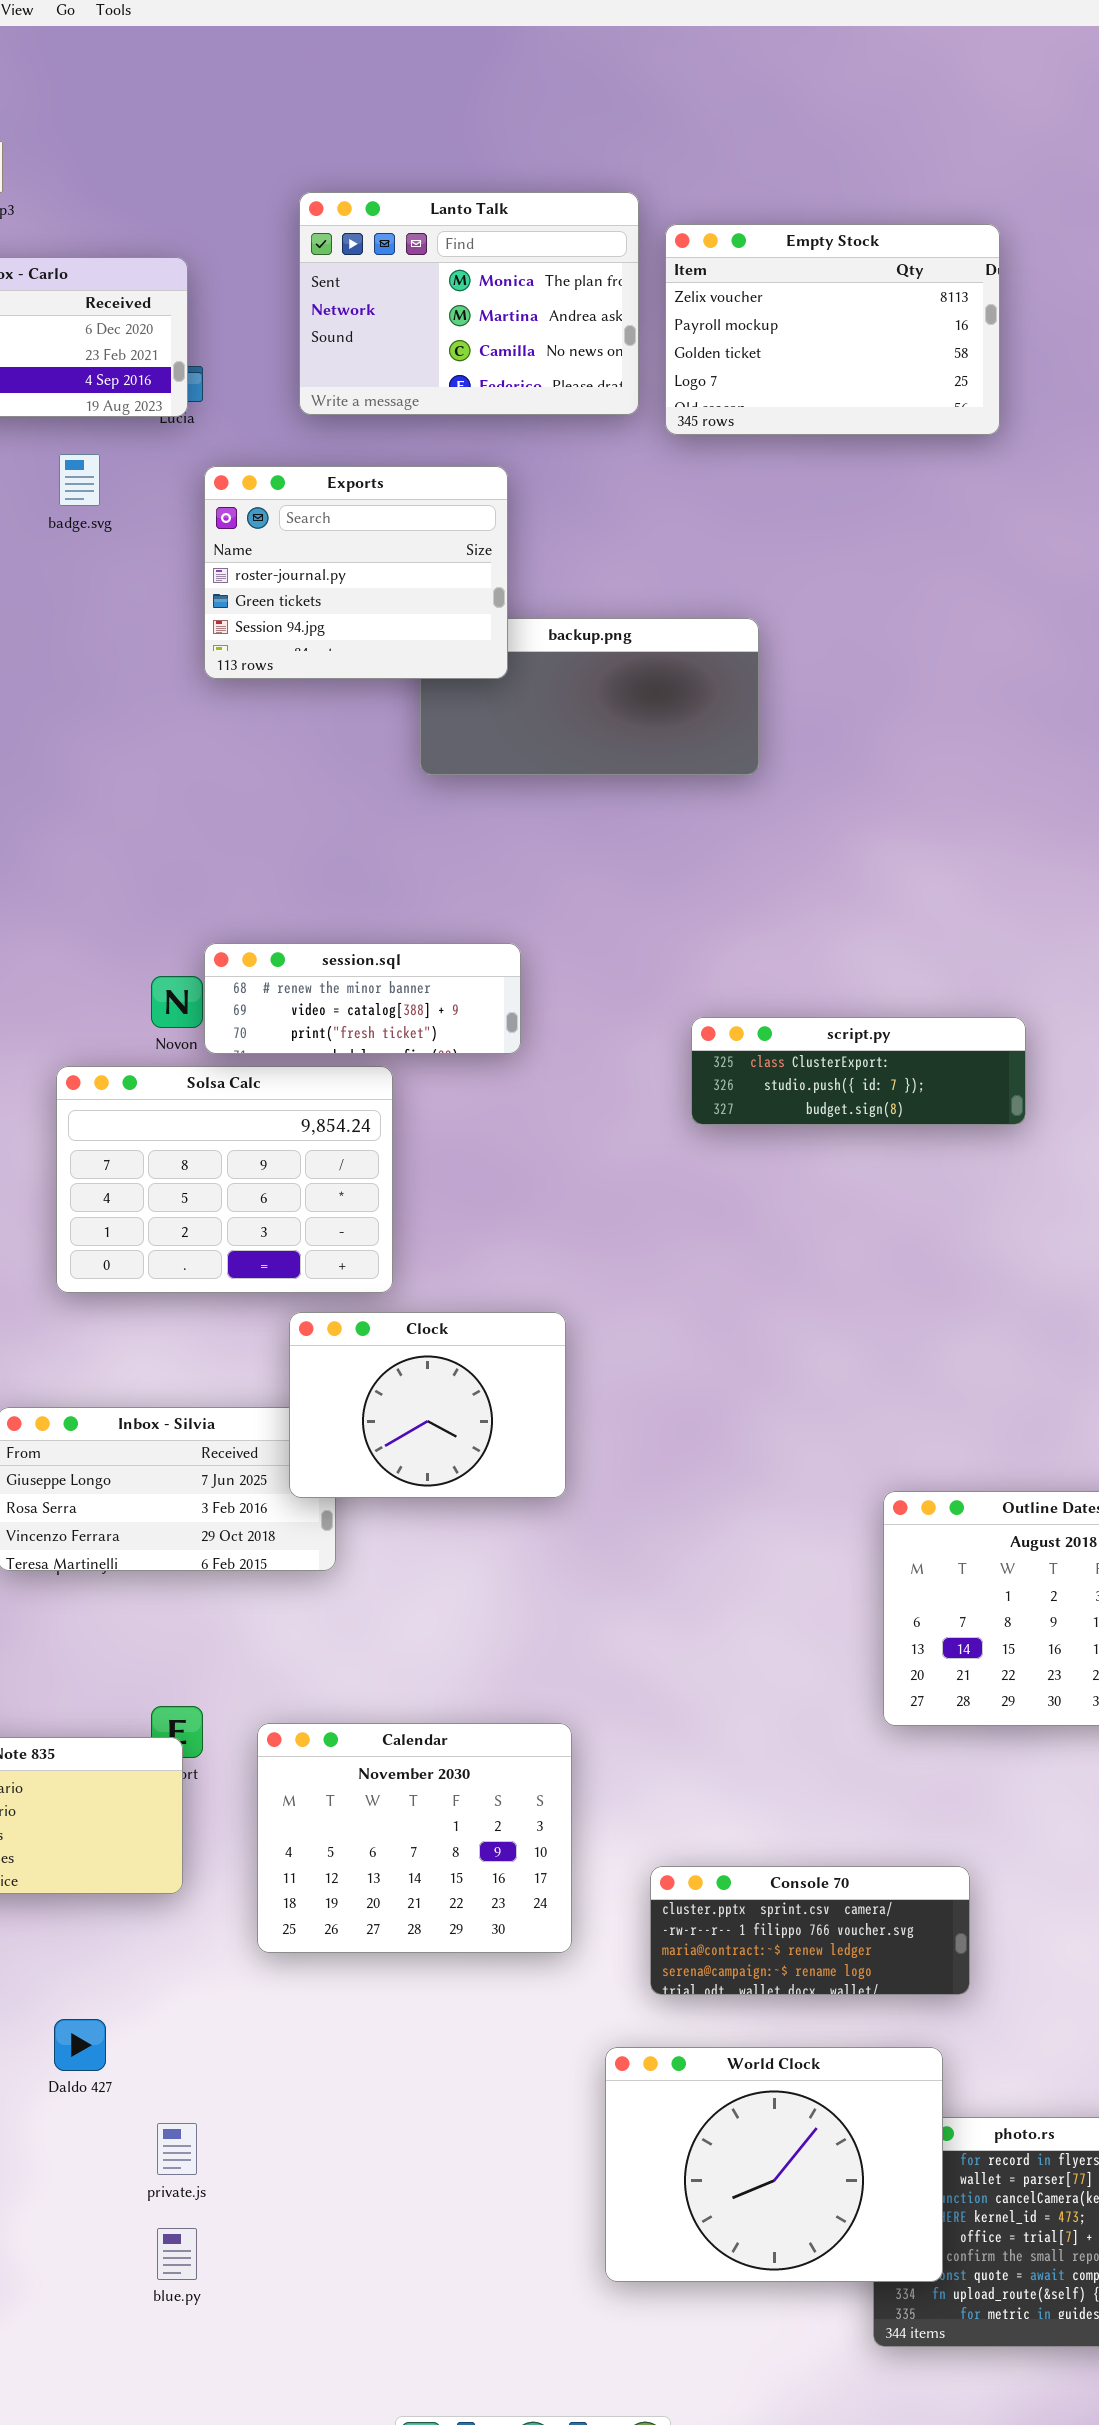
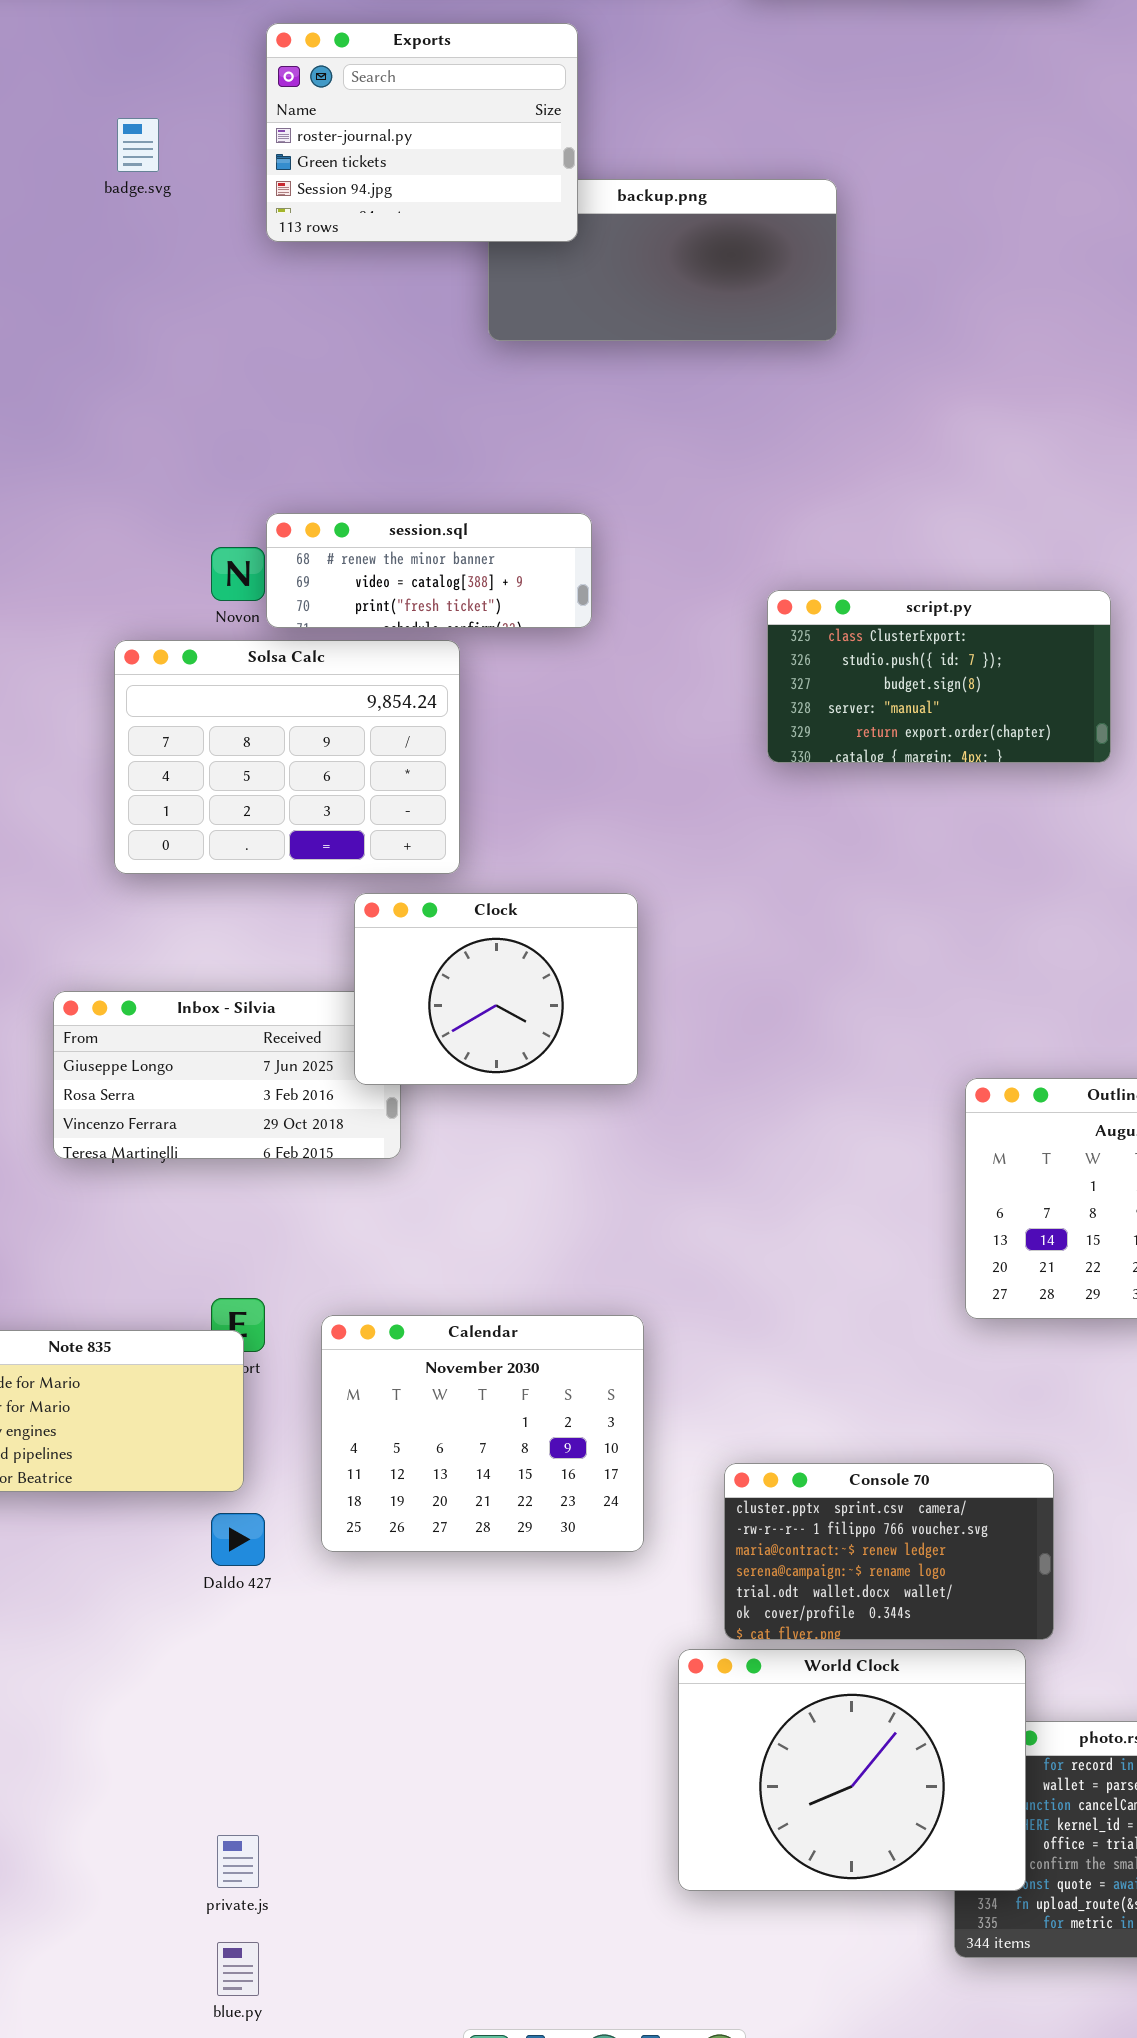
badge.svg: [59,454,100,506] -> [117,118,159,172], moved
script.py: [691,1017,1026,1125] -> [767,590,1111,763], resized
Console 70: [650,1866,970,1995] -> [724,1463,1054,1640], resized
Daldo 427: [54,2019,106,2071] -> [211,1513,265,1566], moved
private.js: [157,2123,197,2175] -> [217,1835,259,1888], moved
blue.py: [157,2228,197,2280] -> [217,1942,259,1996], moved

